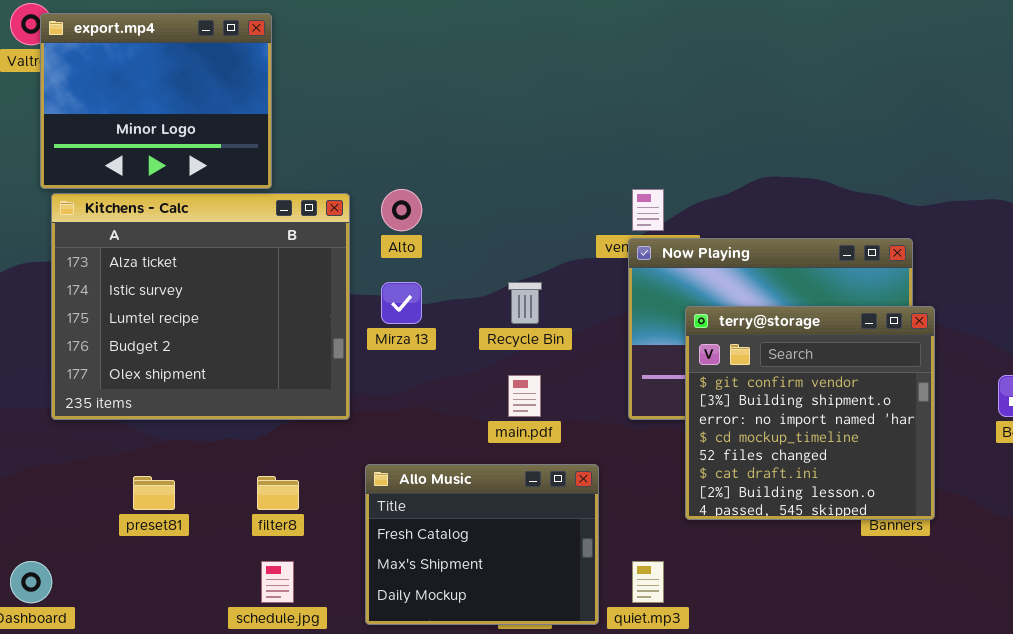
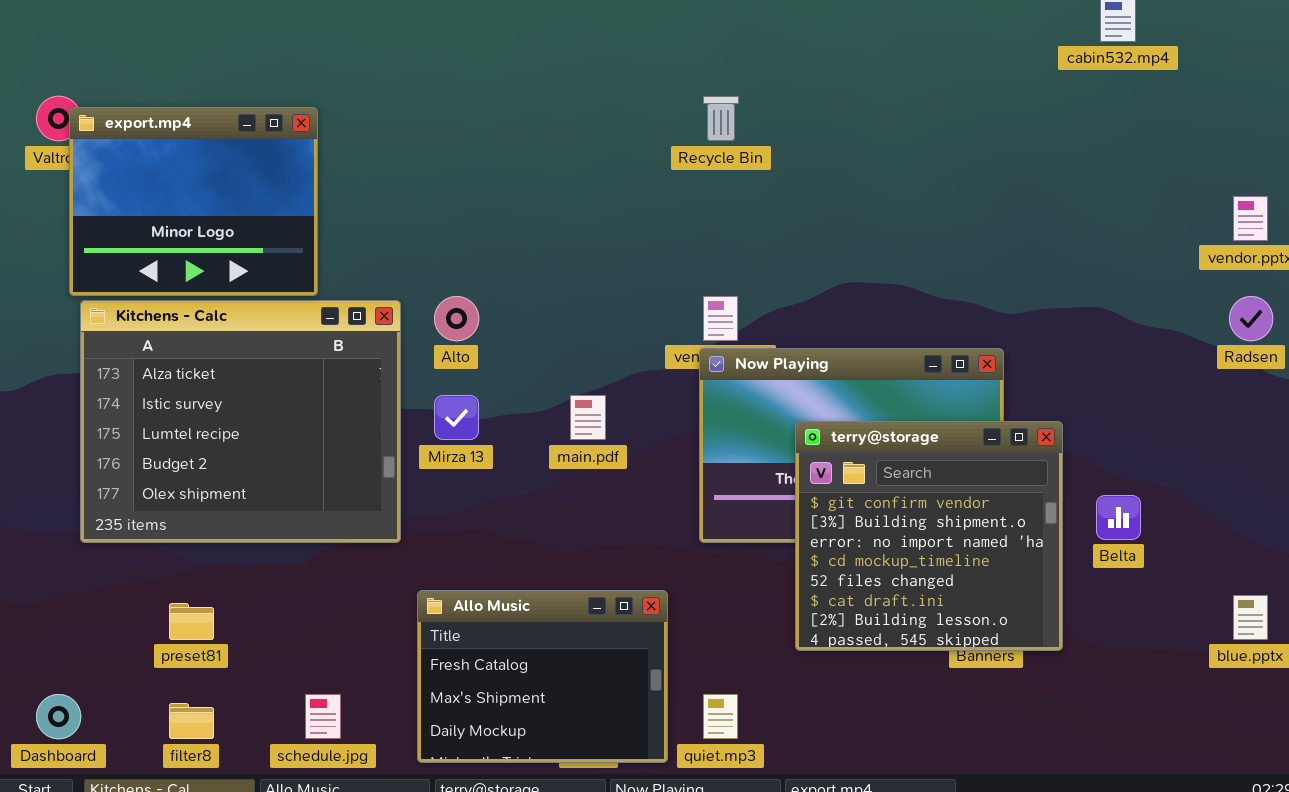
Recycle Bin: [508,282,542,324] -> [703,96,739,141], moved
terry@storage: [685,306,935,520] -> [795,421,1063,651], moved
main.pdf: [508,375,541,417] -> [570,395,606,440], moved
filter8: [257,476,299,510] -> [169,703,214,739], moved

